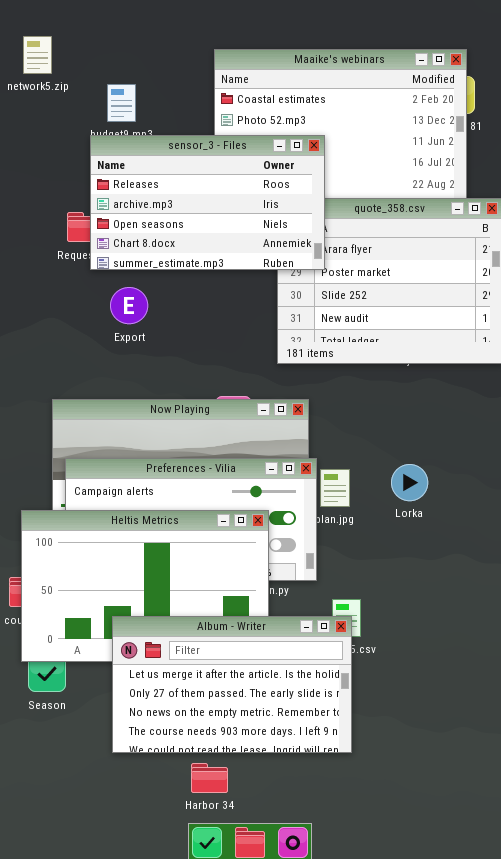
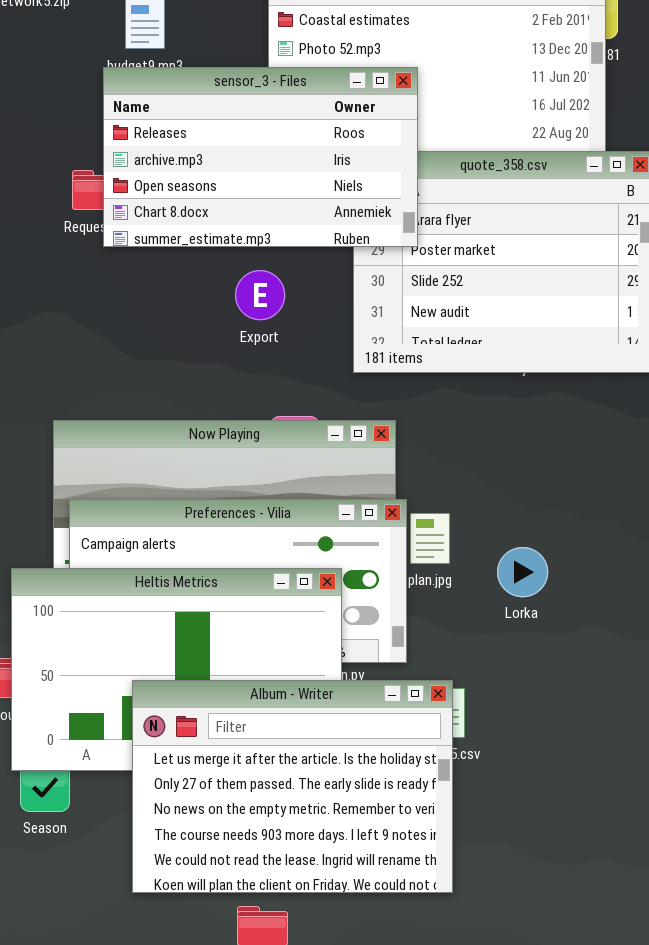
Export: [110,287,148,324] -> [235,270,285,320], moved
Lorka: [391,464,428,501] -> [497,547,548,597], moved
Album - Writer: [112,616,352,753] -> [132,680,453,893], resized

